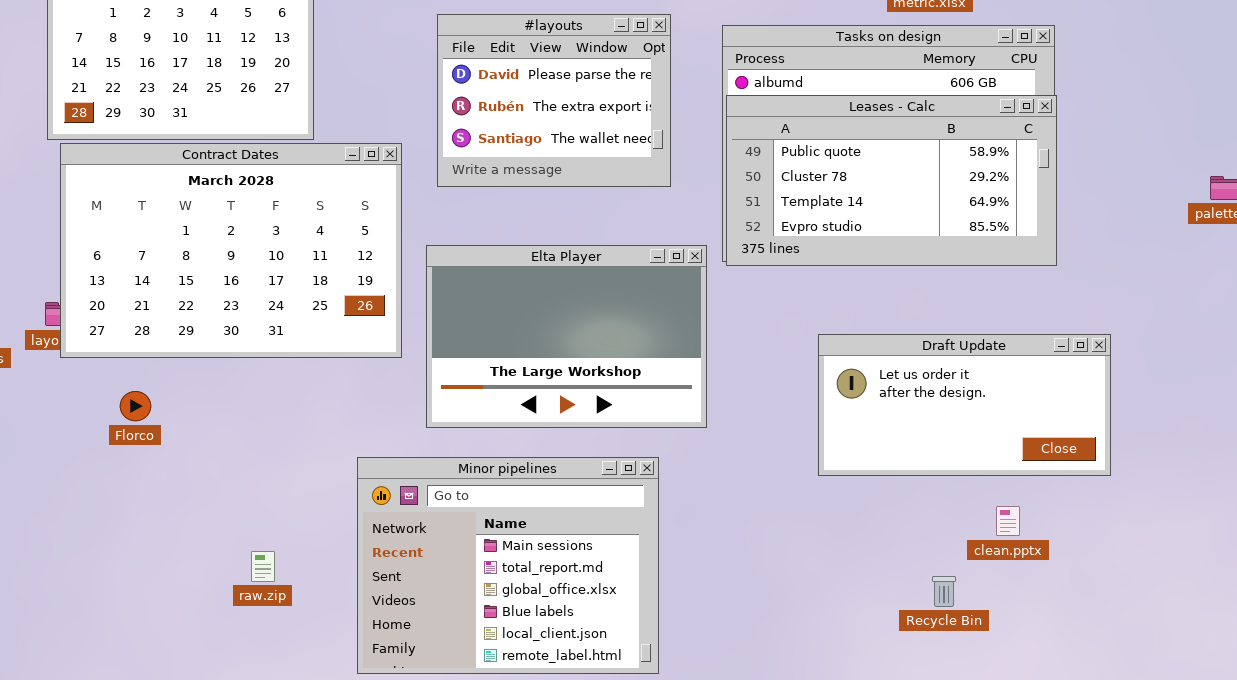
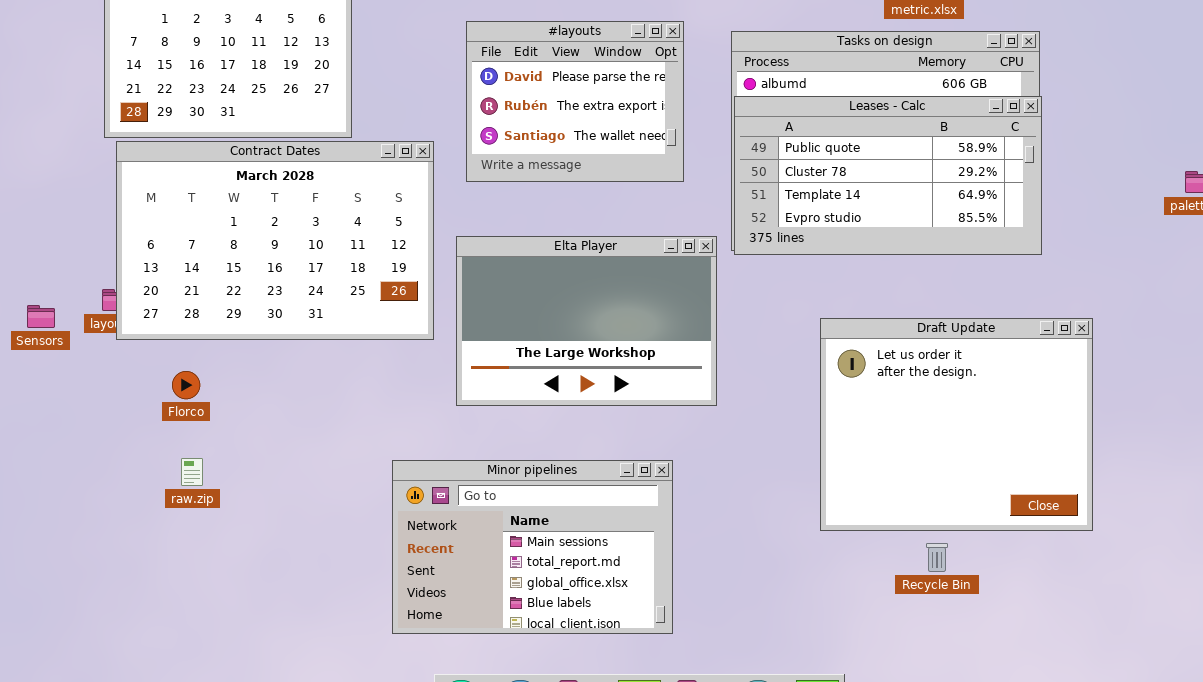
Draft Update: [818,334,1111,476] -> [820,318,1093,531], resized
Minor pipelines: [357,457,659,674] -> [392,460,673,634], resized
raw.zip: [251,551,275,582] -> [181,458,203,486], moved

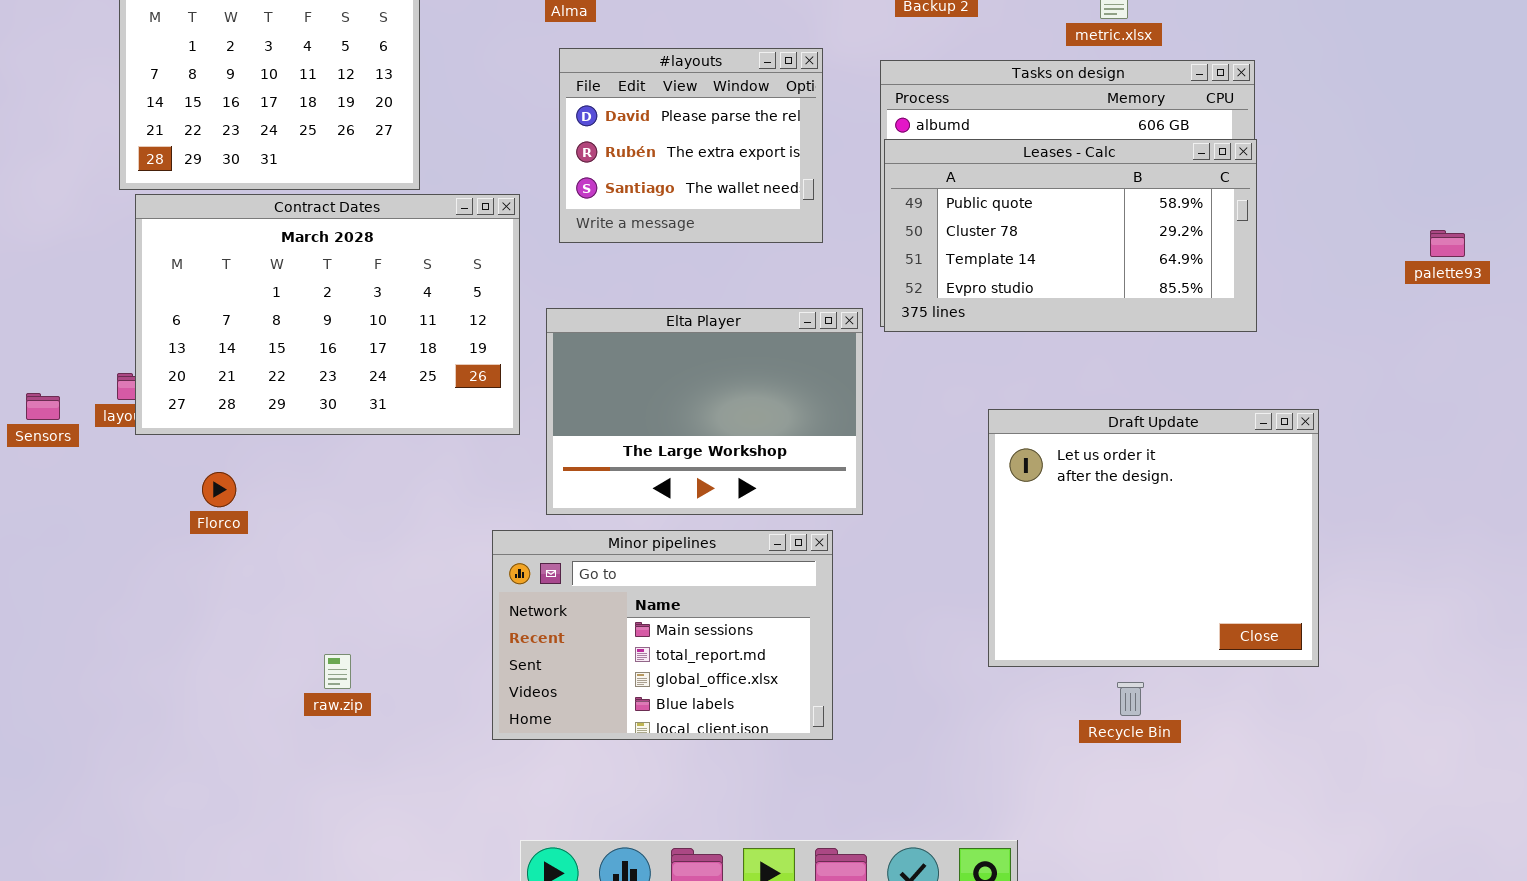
raw.zip: [181,458,203,486] -> [324,654,351,689], moved
Minor pipelines: [392,460,673,634] -> [492,530,833,740], moved

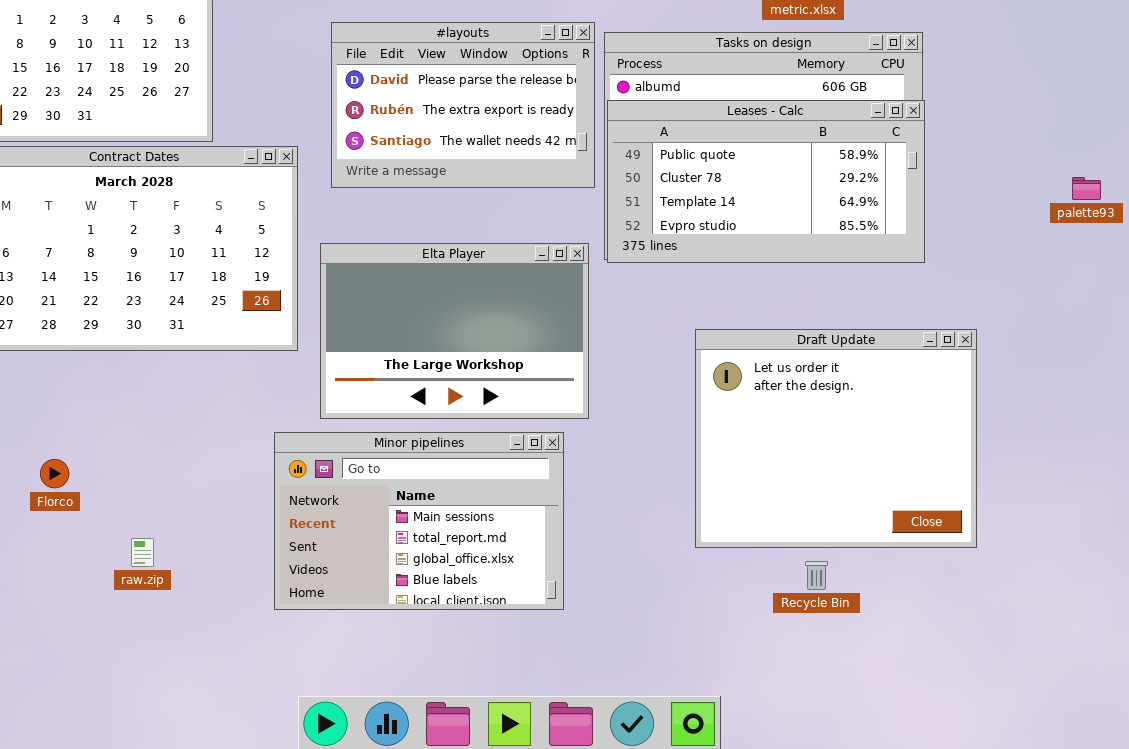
#layouts: [559,48,823,243] -> [331,22,595,188], resized
Florco: [202,472,236,507] -> [40,459,69,488], moved

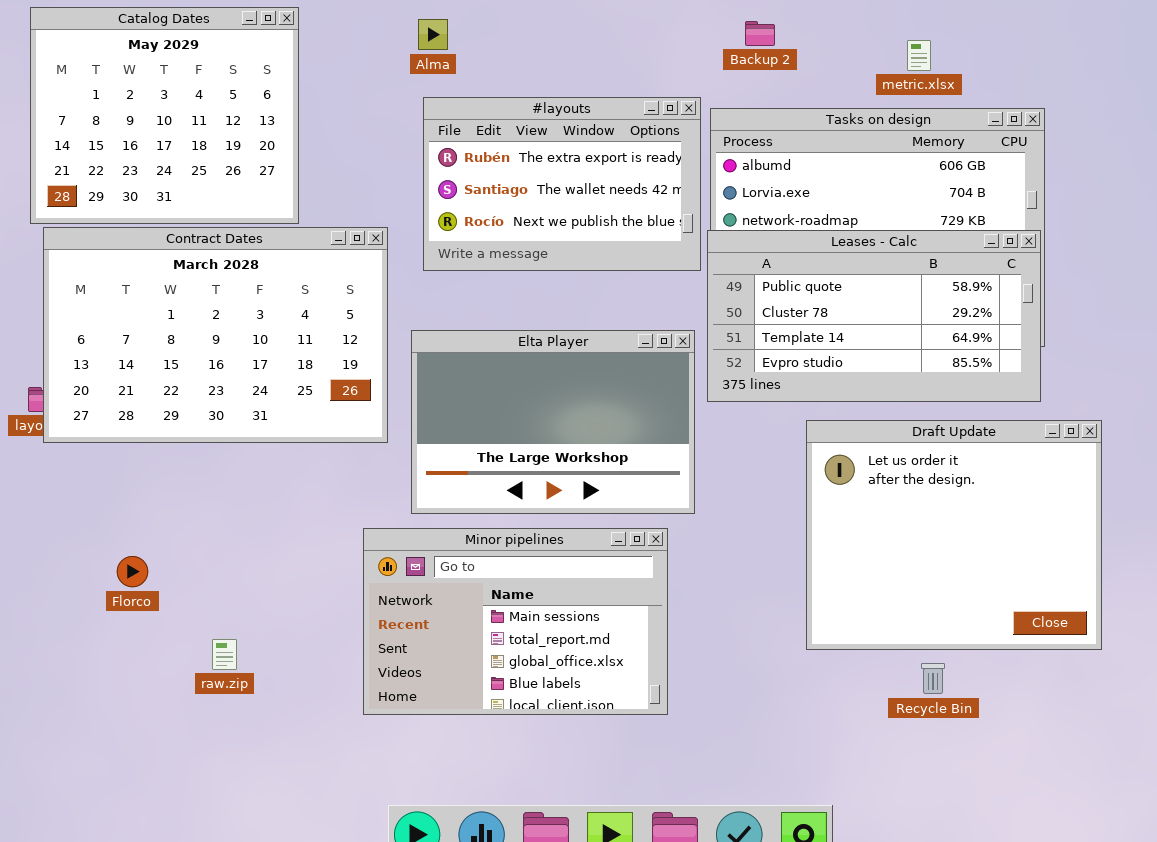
#layouts: [331,22,595,188] -> [423,97,701,271], scrolled down 1 row
Leases - Calc: [607,100,925,263] -> [707,230,1041,402], moved

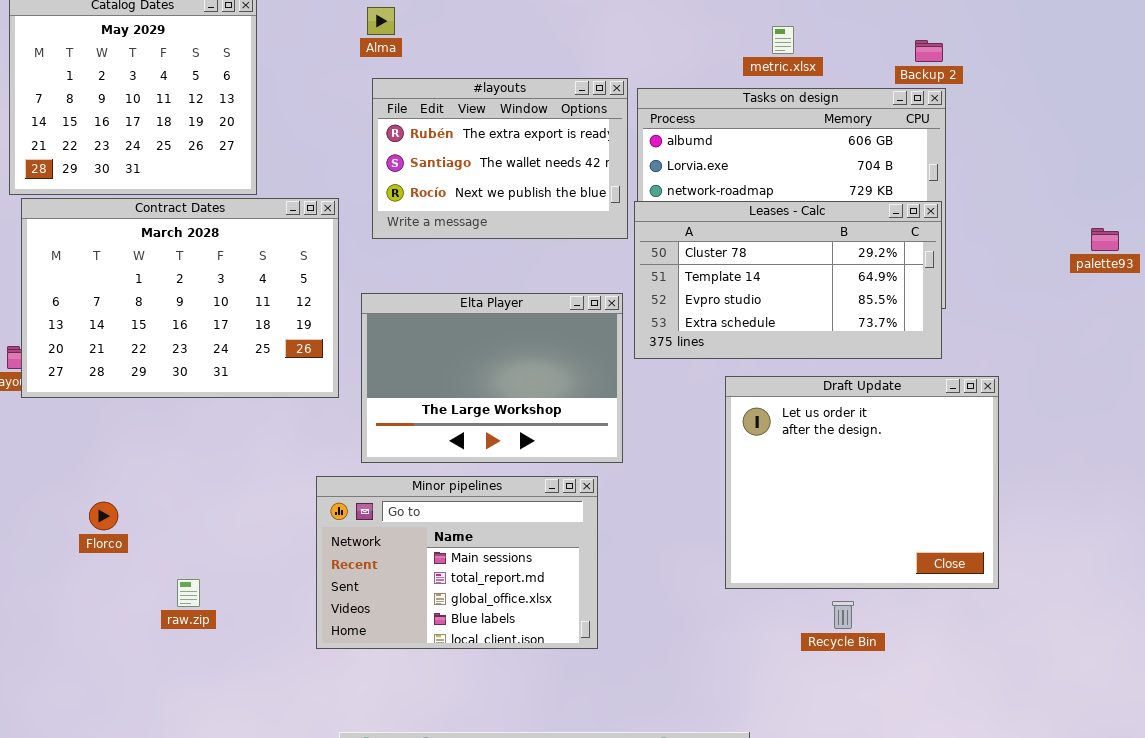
Backup 2: [745,21,775,46] -> [915,40,943,62], moved
metric.xlsx: [907,40,931,71] -> [772,26,794,54], moved
Leases - Calc: [707,230,1041,402] -> [634,201,942,359], scrolled down 1 row

